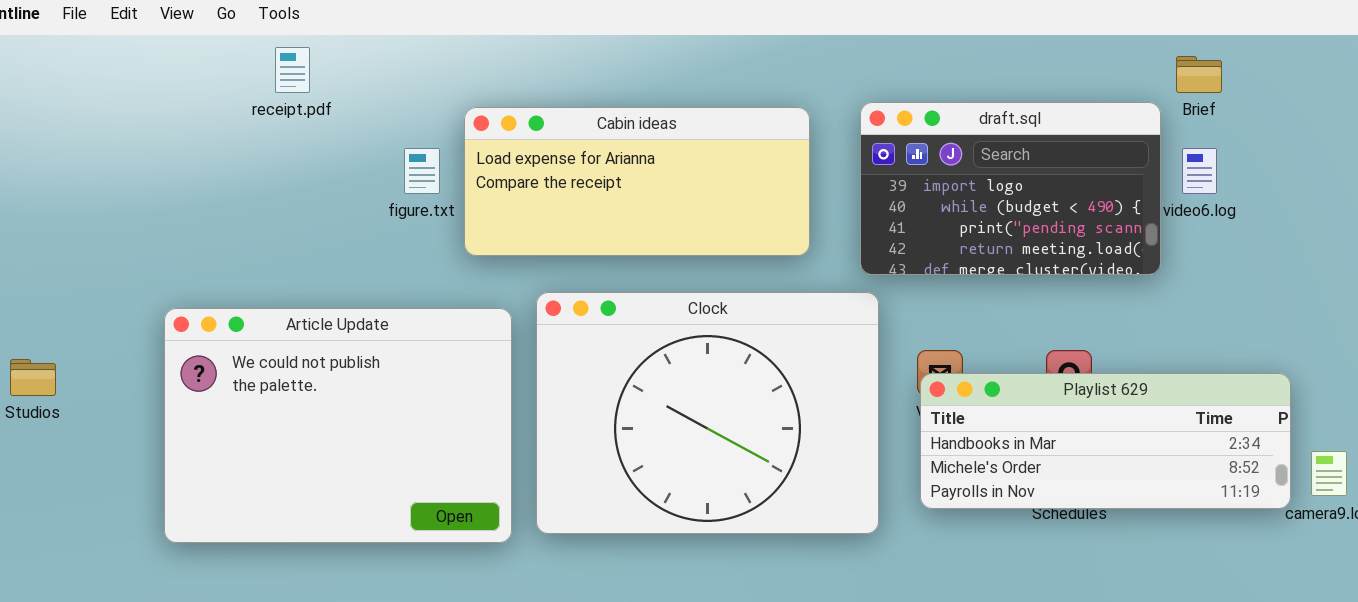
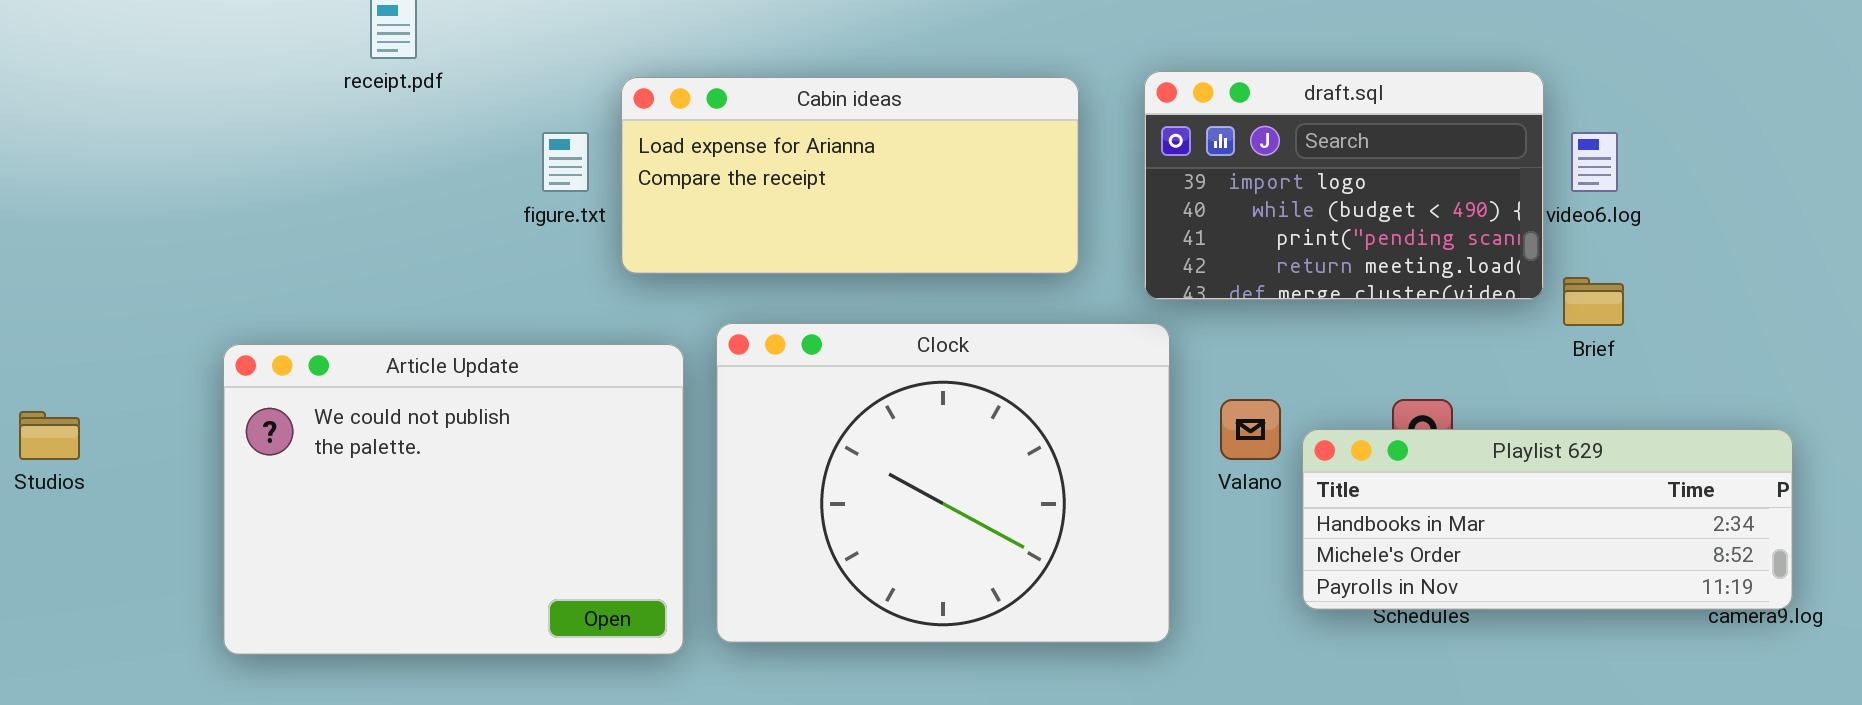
Brief: [1176,56,1222,93] -> [1563,277,1624,326], moved
Playlist 629: [920,373,1291,509] -> [1302,429,1793,610], moved

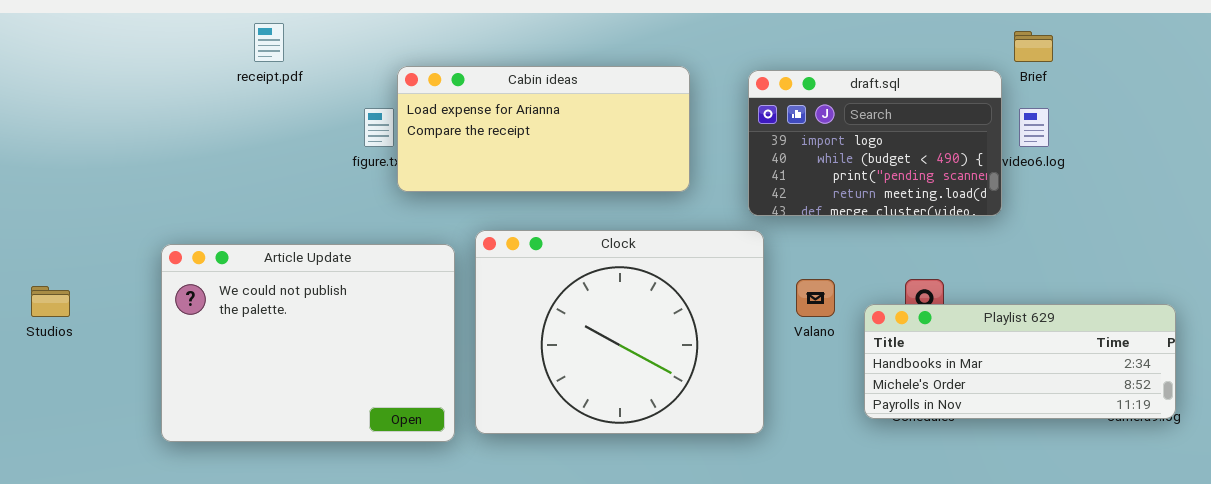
Cabin ideas: [621,77,1079,274] -> [397,66,690,192], moved
Brief: [1563,277,1624,326] -> [1014,31,1053,62], moved
Playlist 629: [1302,429,1793,610] -> [864,304,1176,419], moved

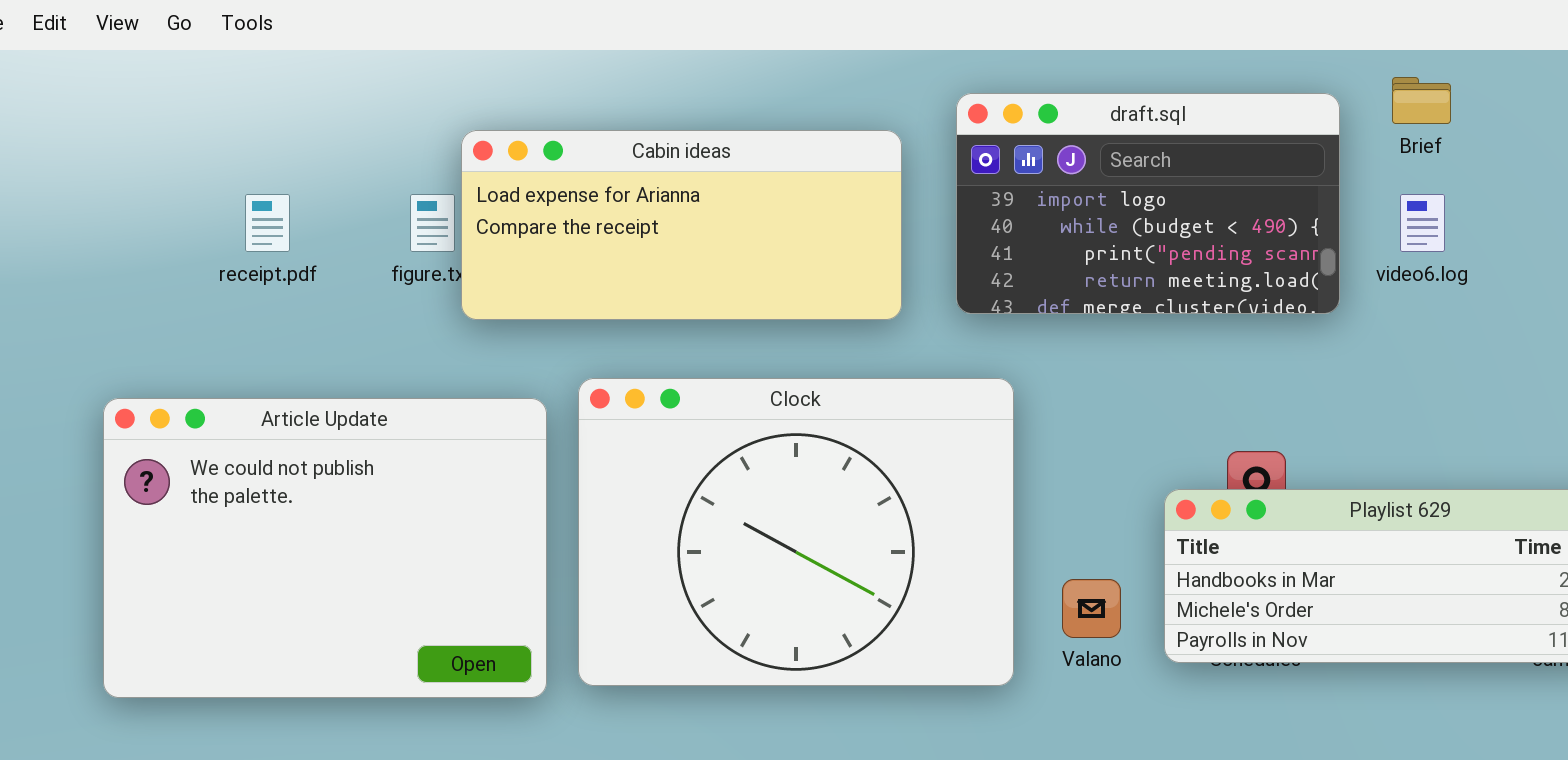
receipt.pdf: [254,23,284,62] -> [245,194,290,252], moved
draft.sql: [748,70,1002,216] -> [956,93,1340,314], moved
Valano: [796,279,835,317] -> [1062,579,1121,638], moved

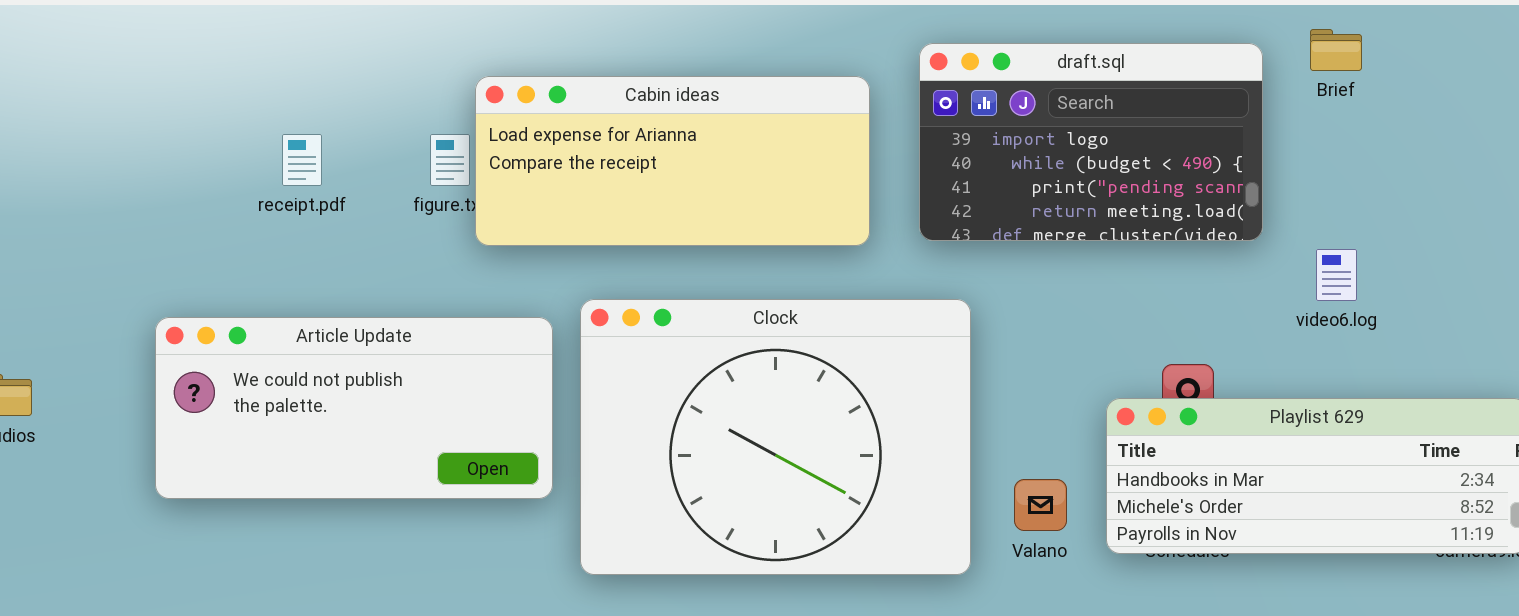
video6.log: [1400,194,1445,252] -> [1316,249,1357,301], moved
Article Update: [103,398,547,698] -> [155,317,553,499], resized

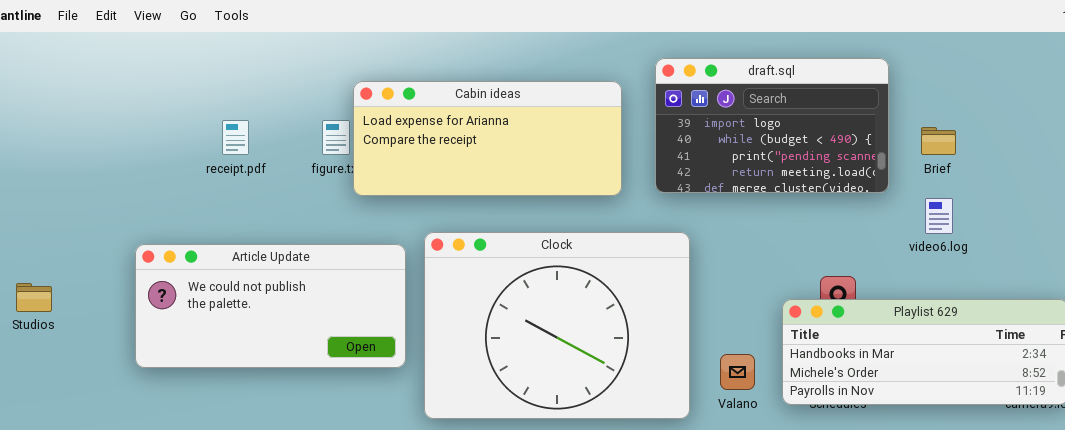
Brief: [1310,29,1362,71] -> [921,127,956,155], moved

